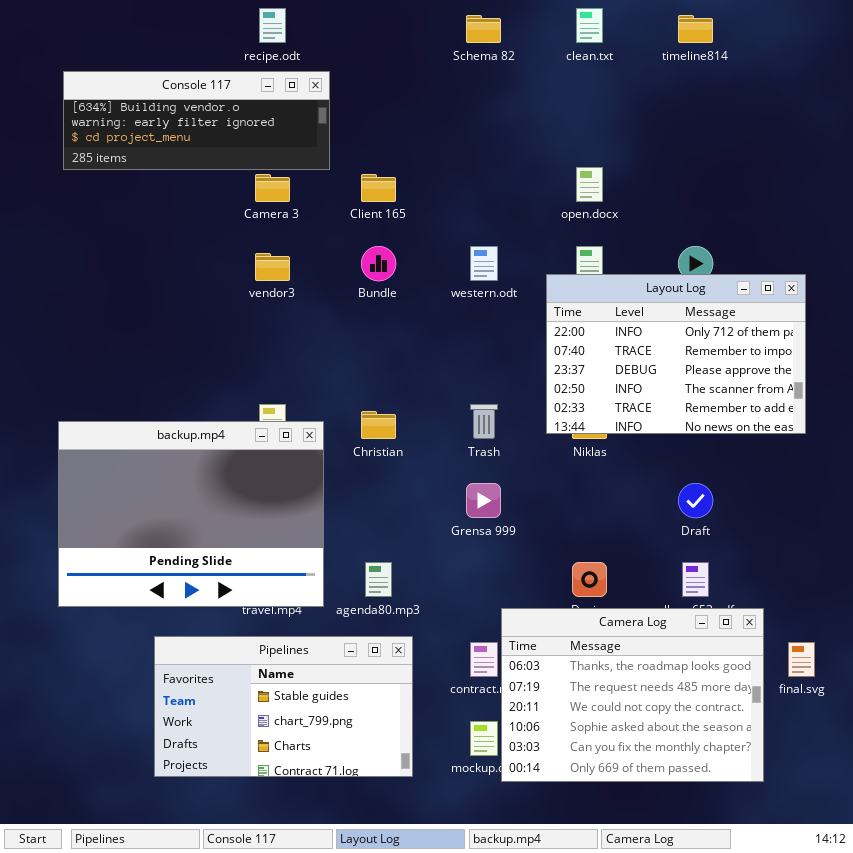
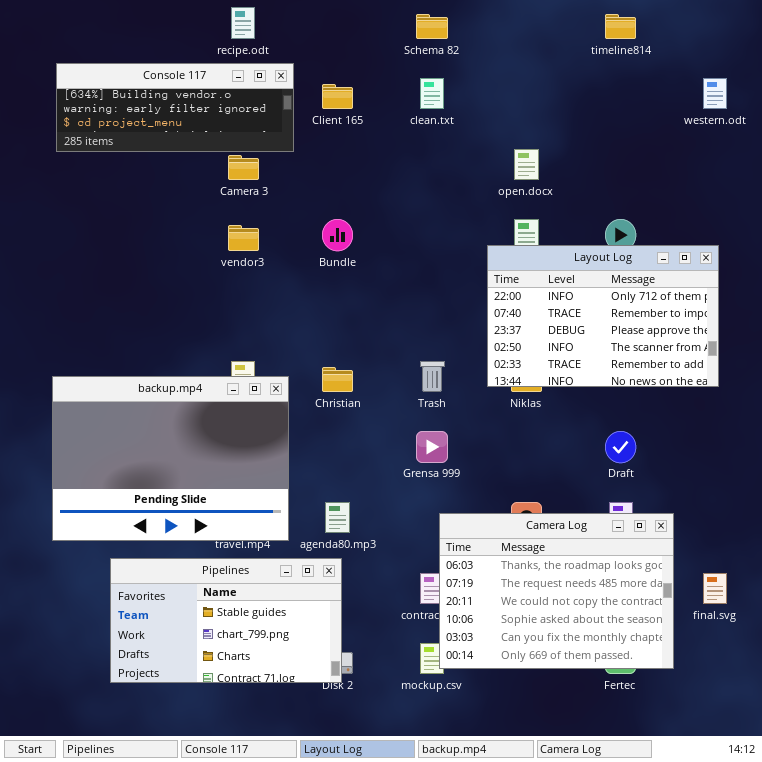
clean.txt: [576,8,603,43] -> [420,78,444,109], moved
Client 165: [361,174,396,202] -> [322,84,353,109], moved
western.odt: [470,246,498,281] -> [703,78,727,109], moved
Camera Log: [501,608,764,782] -> [439,513,674,669], moved
Pipelines: [154,636,413,777] -> [110,558,342,683], moved

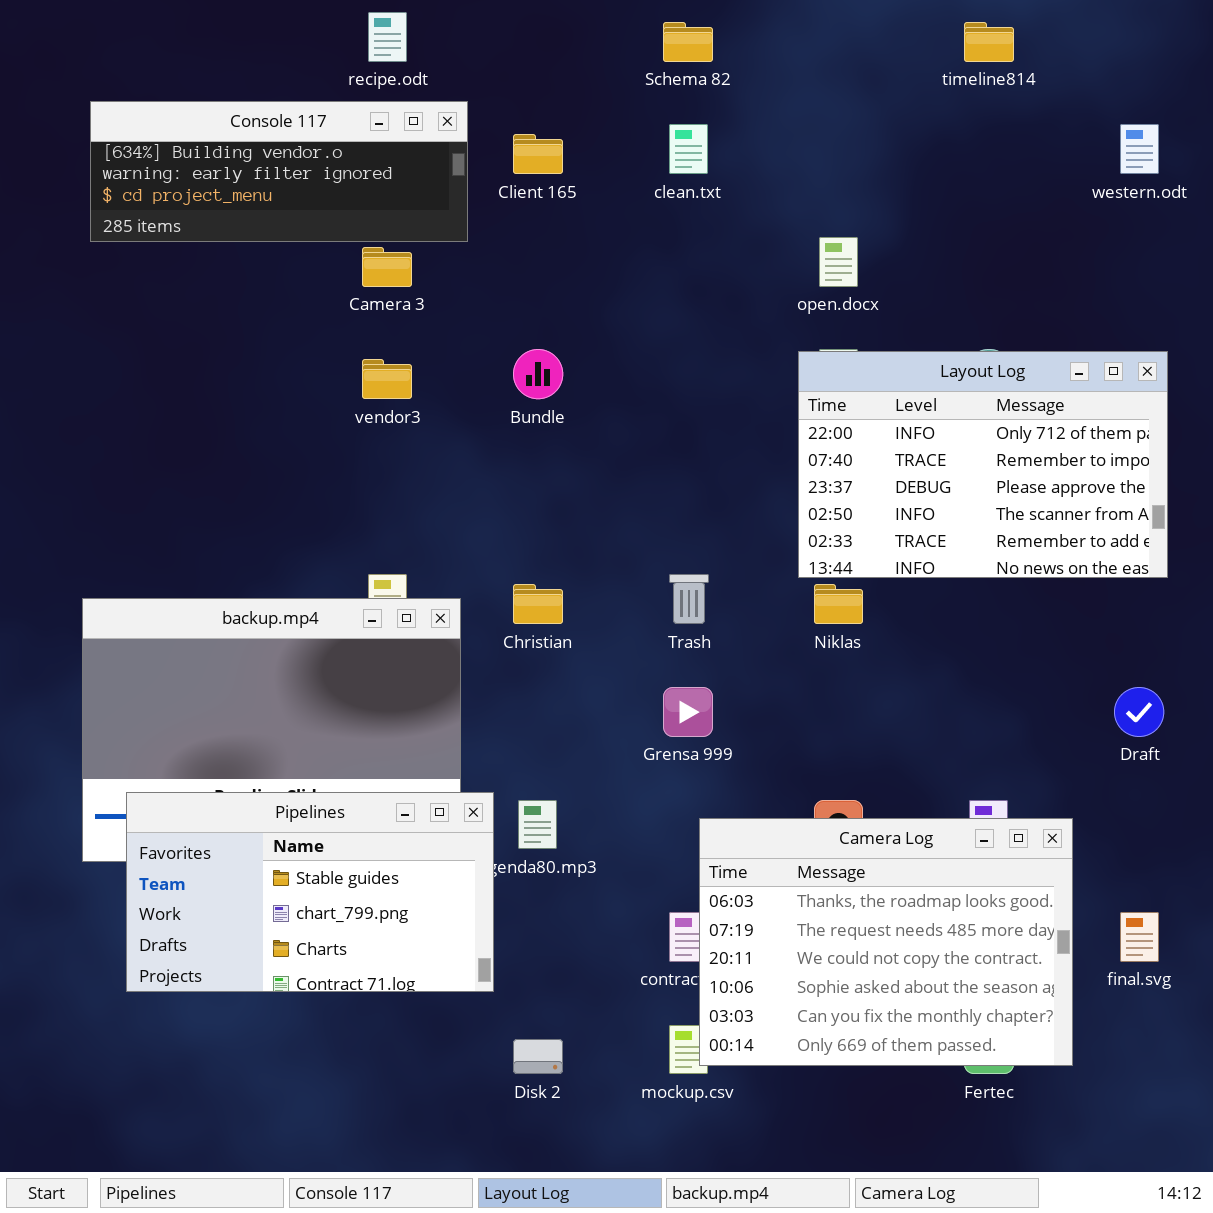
Layout Log: [487,245,719,387] -> [798,351,1168,578], moved
Draft: [605,431,636,463] -> [1114,687,1164,737], moved
Pipelines: [110,558,342,683] -> [126,792,494,992], moved

